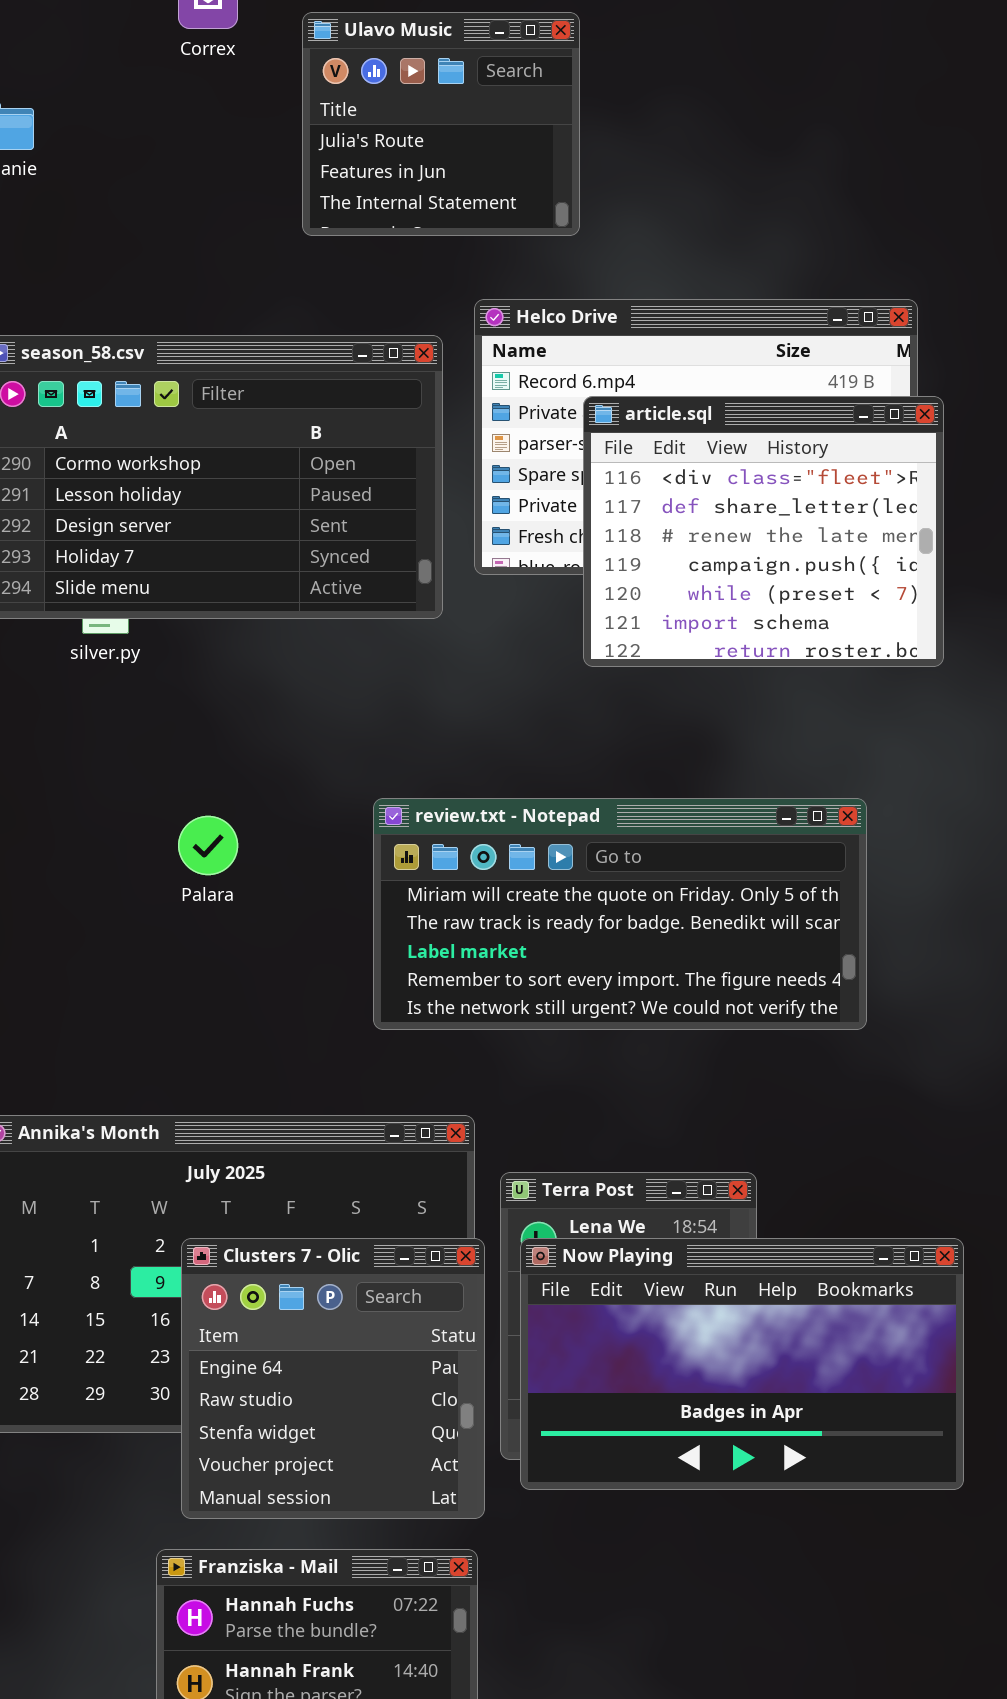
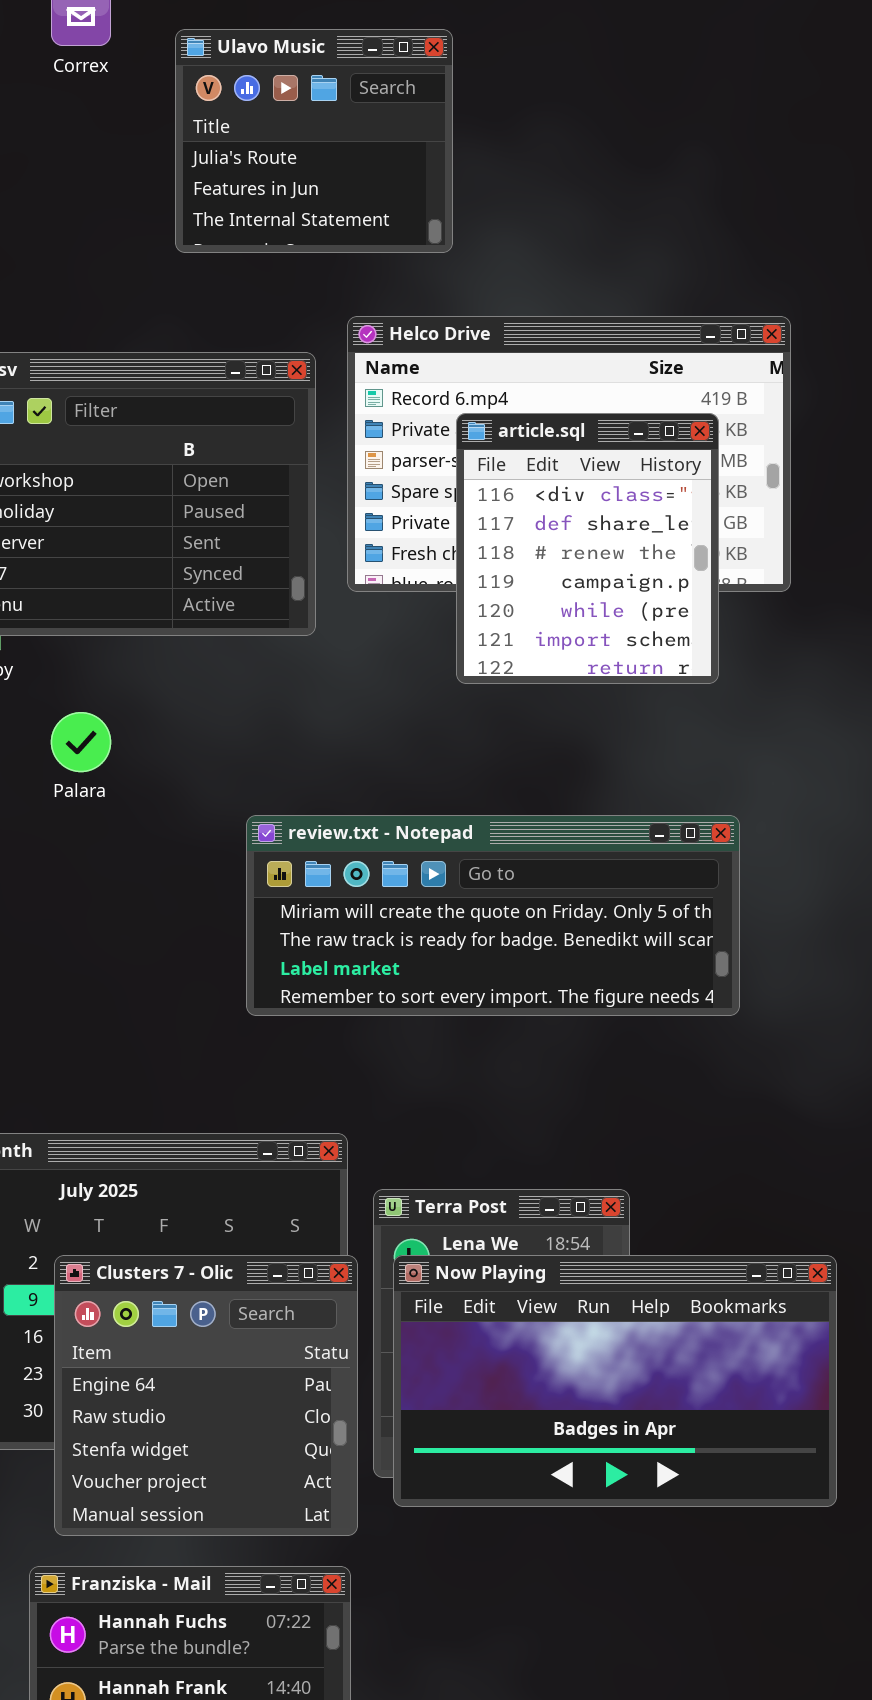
article.sql: [583,396,944,667] -> [456,413,719,684], resized
review.txt - Notepad: [373,798,867,1030] -> [246,815,740,1016], resized
Palara: [178,816,238,875] -> [51,712,111,772], moved

